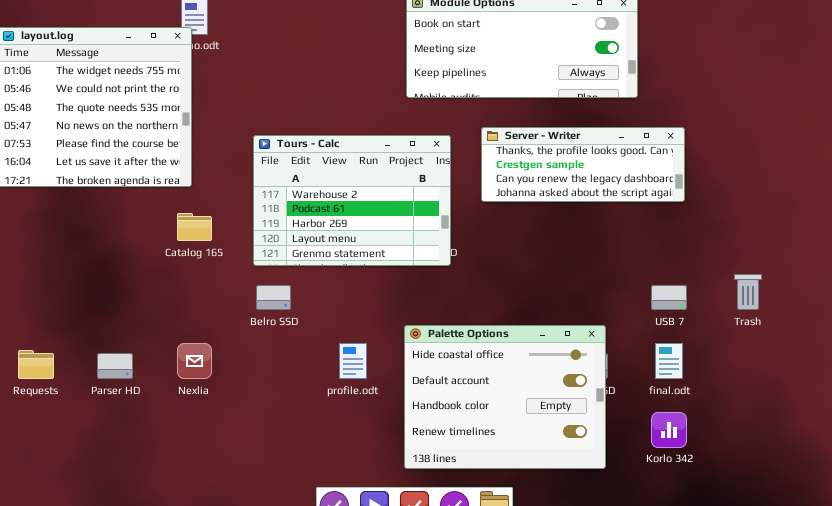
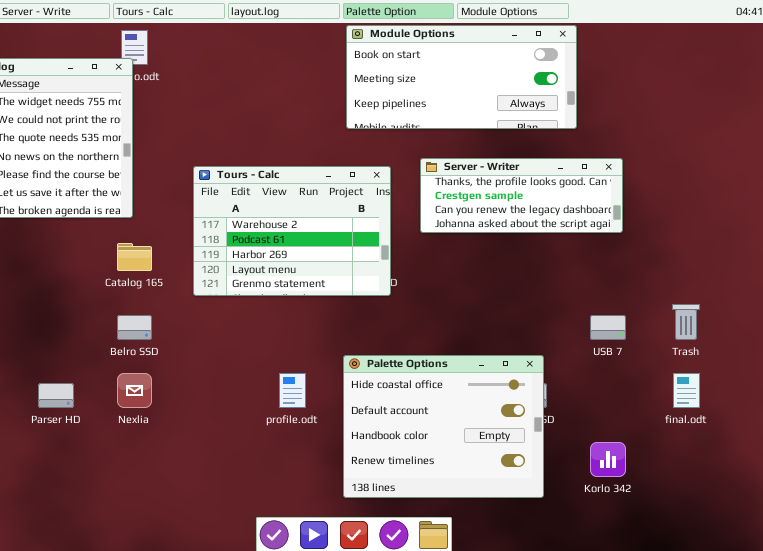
Belro SSD: [256,285,291,310] -> [117,315,152,340], moved
final.odt: [655,343,683,379] -> [673,373,700,408], moved

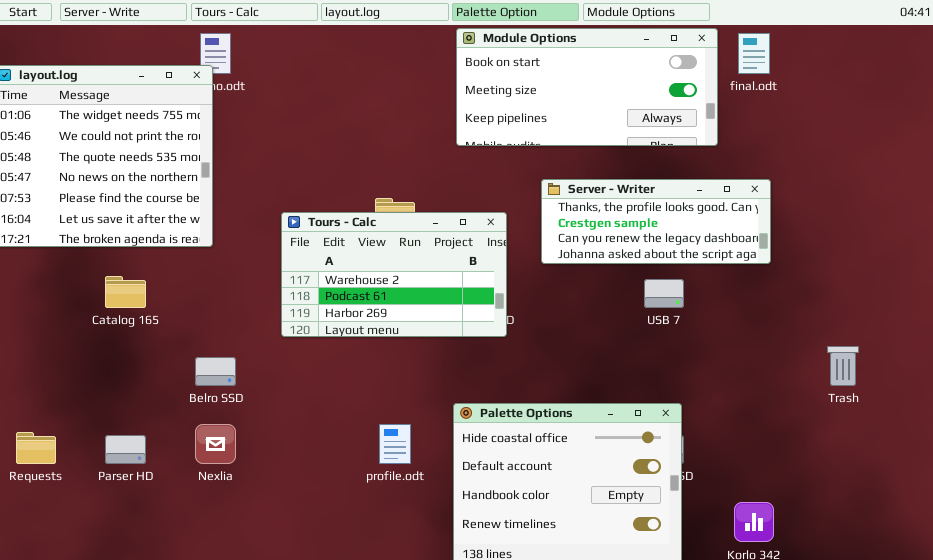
Tours - Calc: [193,166,391,296] -> [281,212,507,337], resized
Catalog 165: [117,243,152,271] -> [105,276,146,308], moved
USB 7: [590,315,626,340] -> [644,279,684,308], moved
final.odt: [673,373,700,408] -> [738,33,770,74], moved

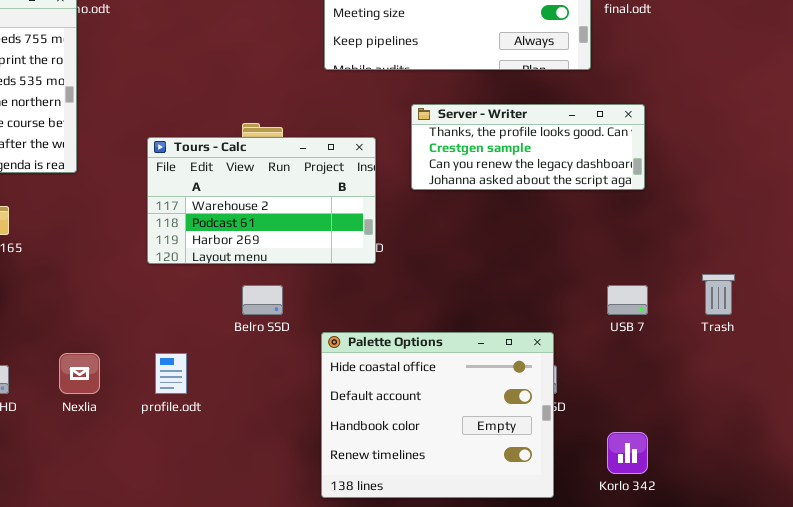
USB 7: [644,279,684,308] -> [607,285,648,315], moved
Belro SSD: [195,357,236,386] -> [242,285,283,315], moved
profile.odt: [379,424,411,464] -> [155,353,187,394], moved

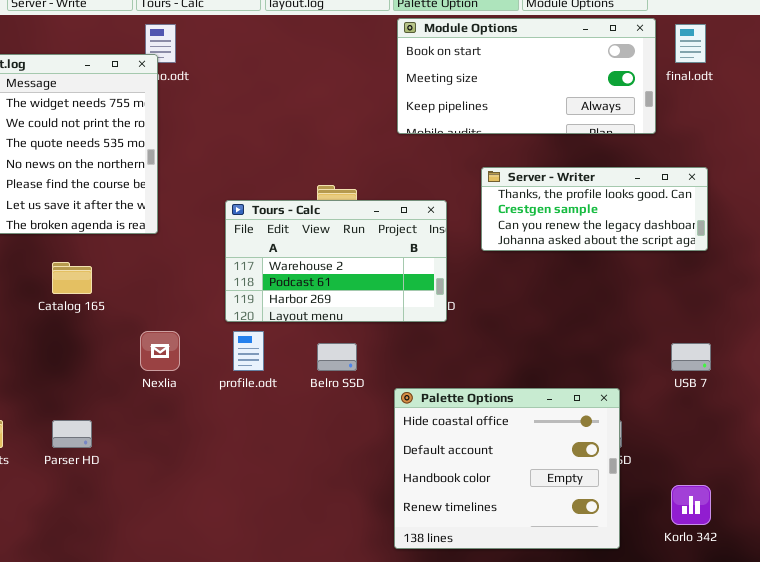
Nexlia: [59,353,100,394] -> [140,331,180,371], moved
profile.odt: [155,353,187,394] -> [233,331,264,371], moved

